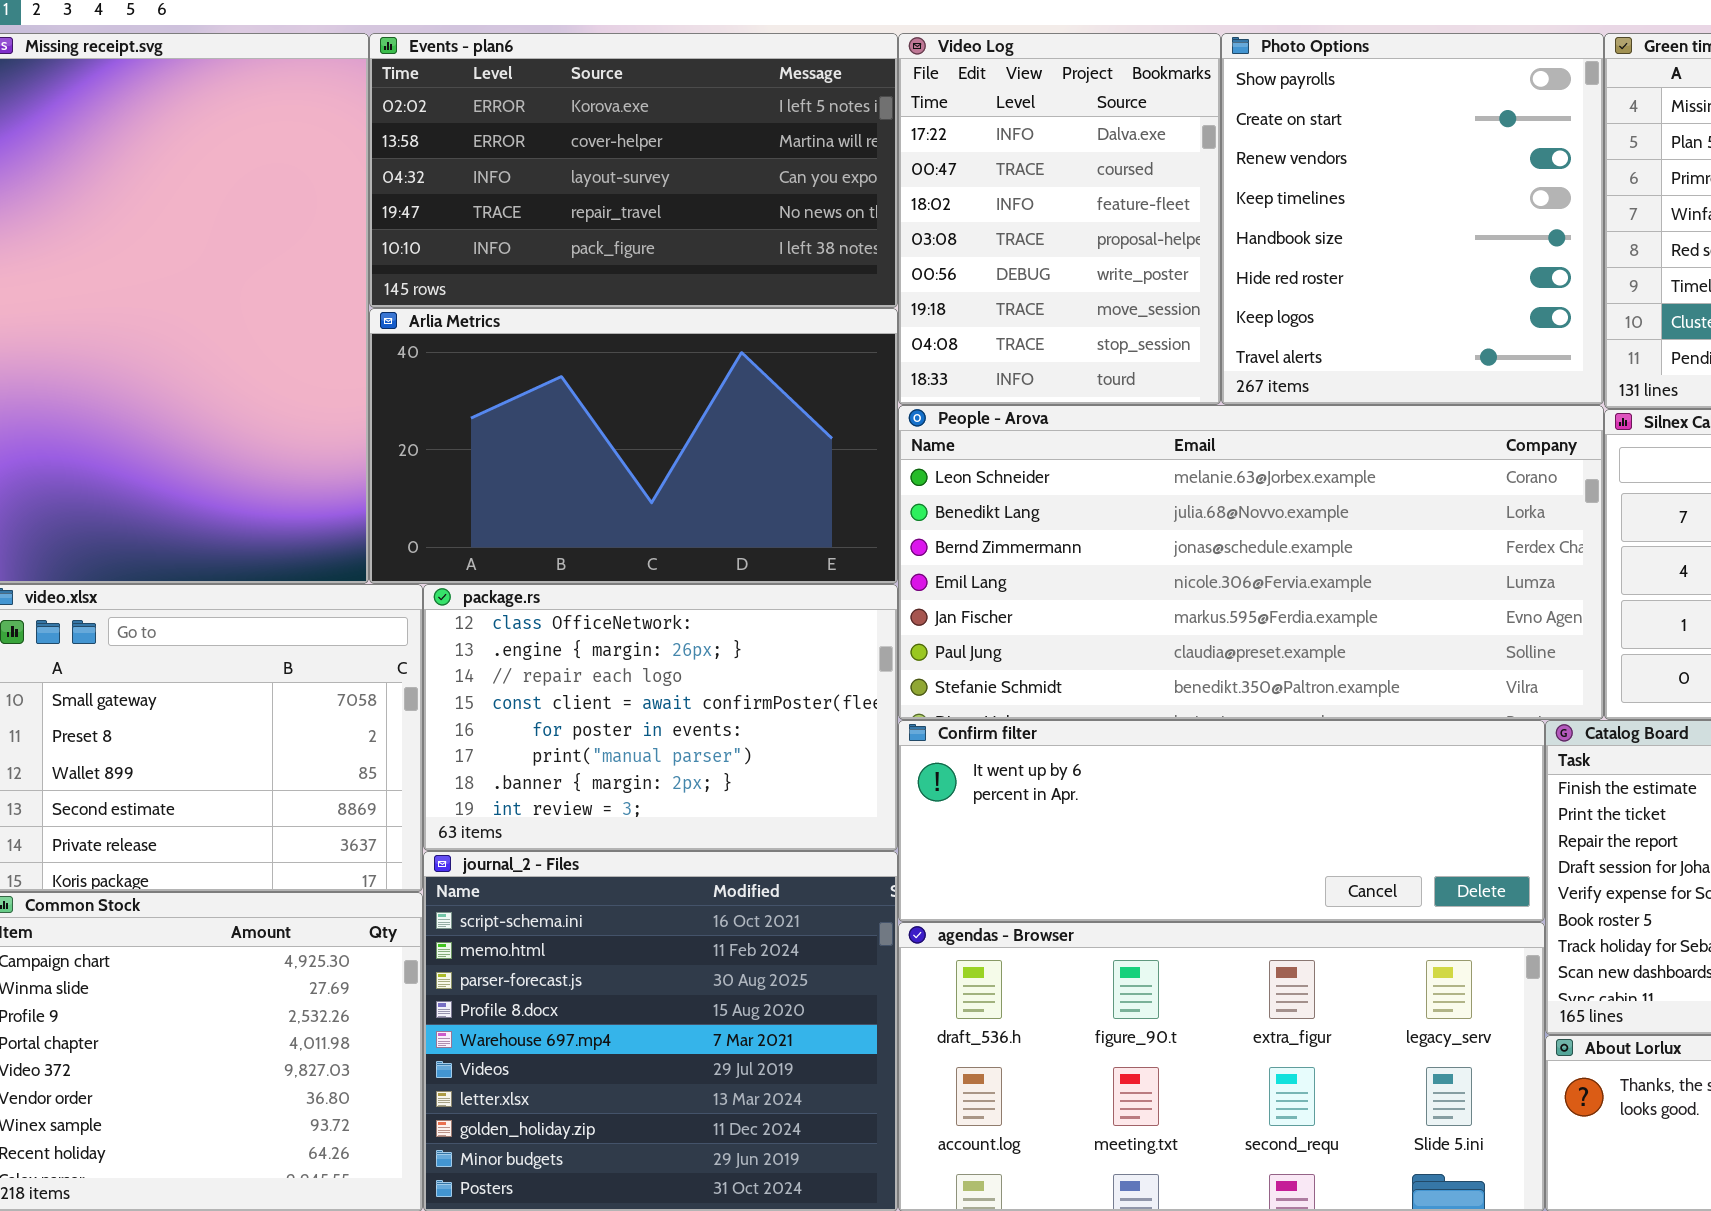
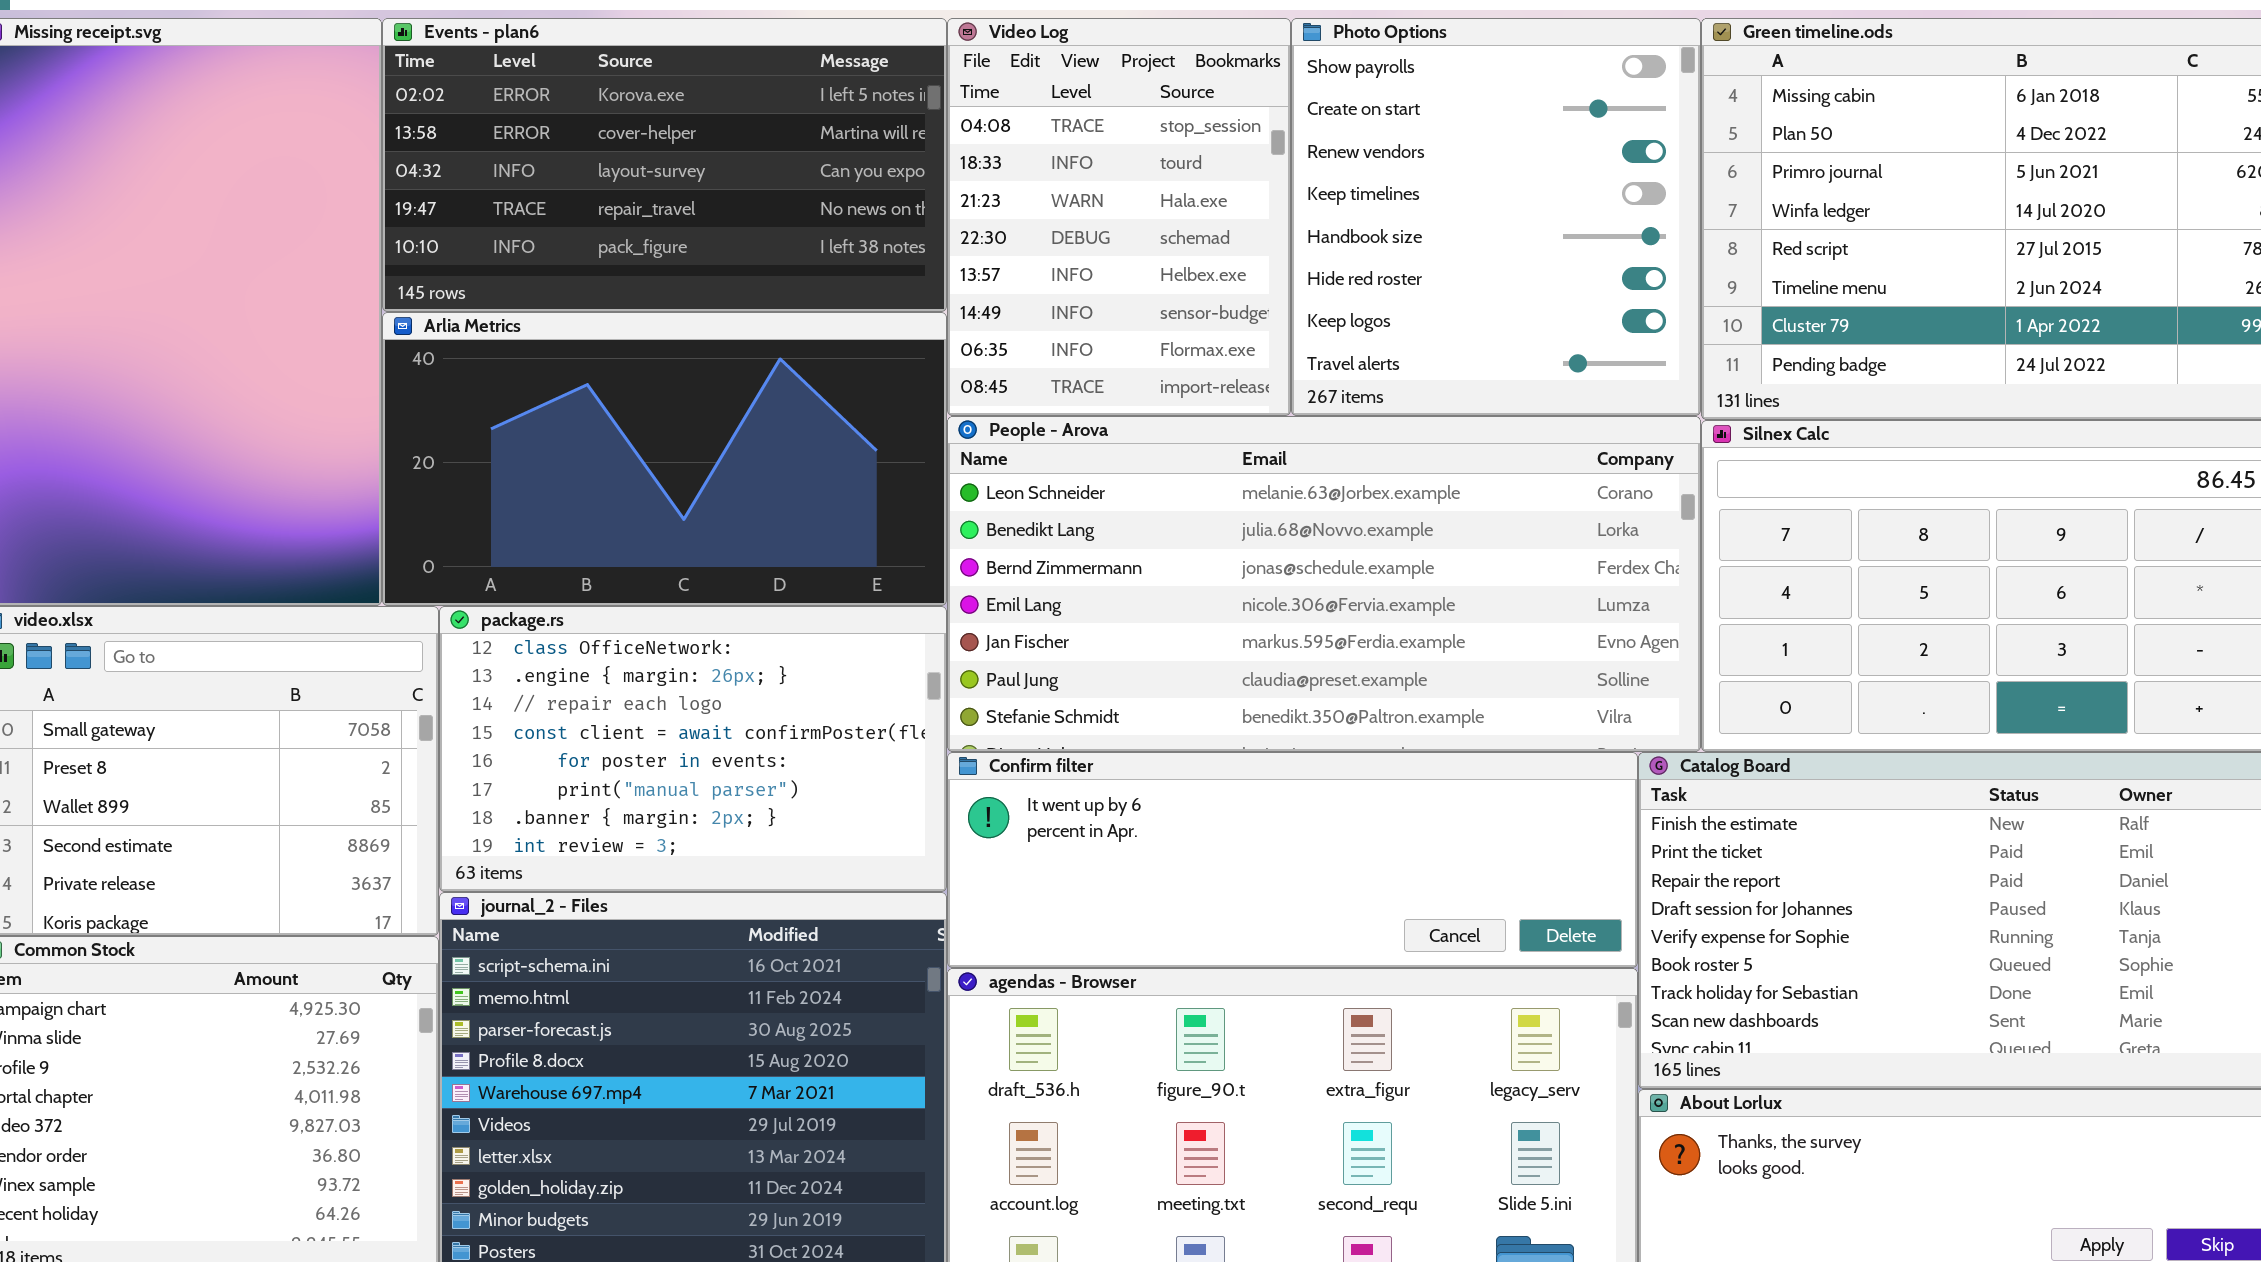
Video Log: [898,33,1221,405] -> [947,18,1291,416], scrolled down 6 rows

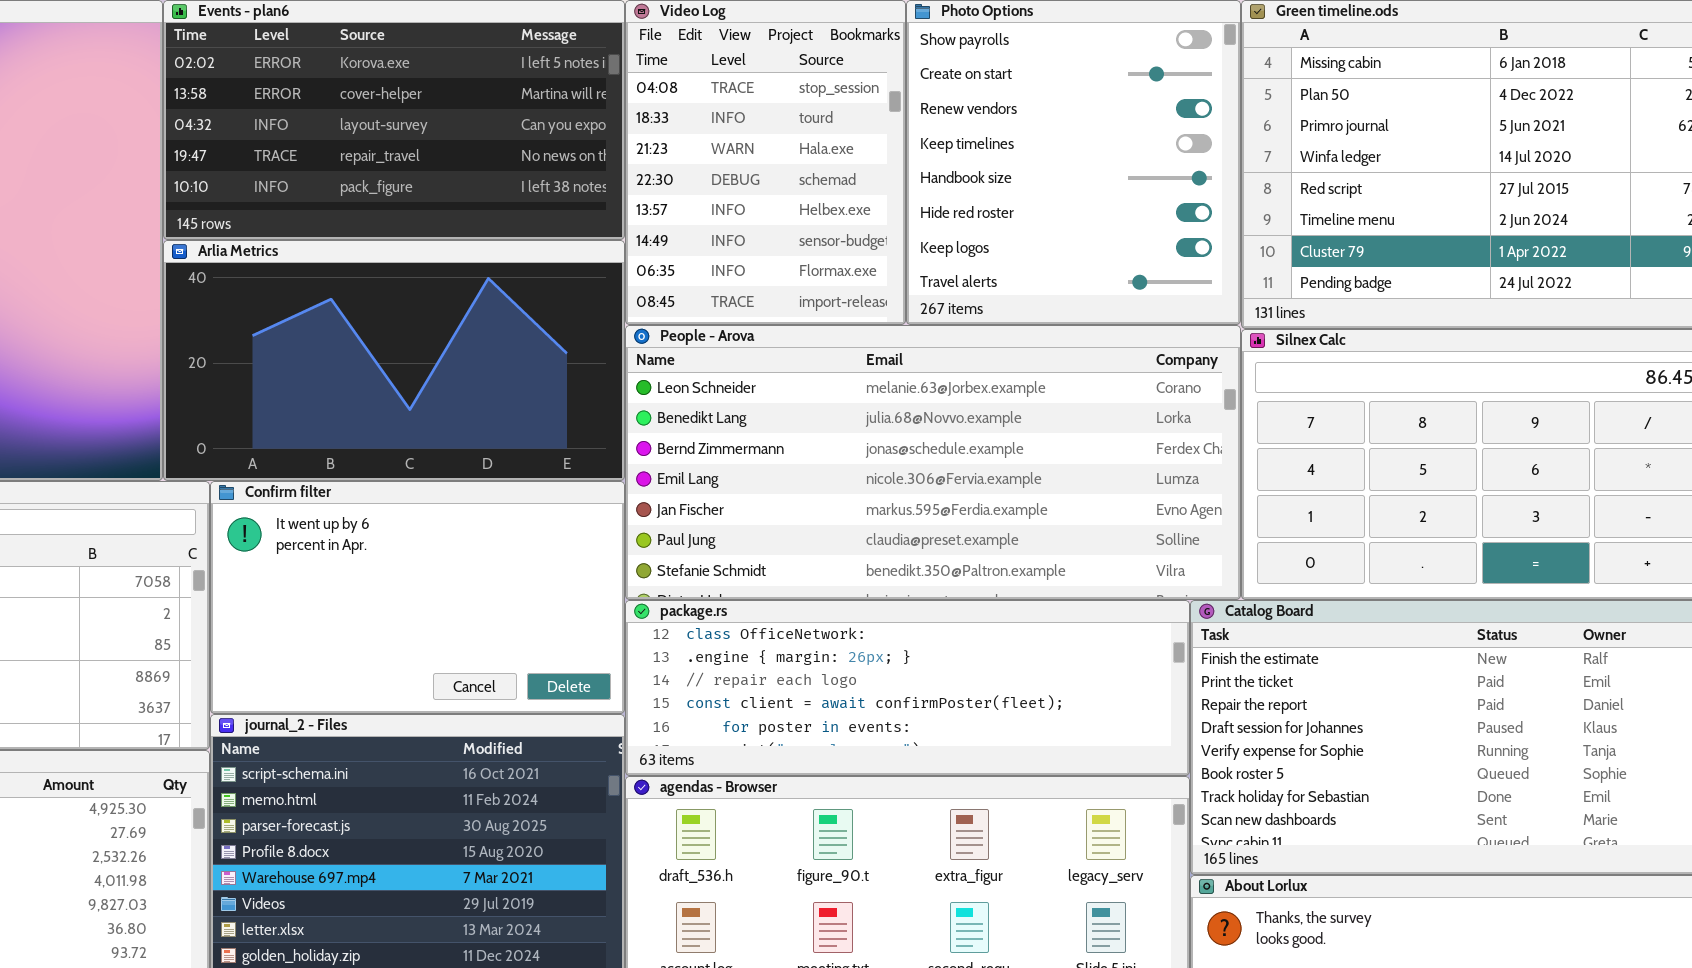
package.rs: [439,606,947,892] -> [625,600,1190,776], moved, resized
Confirm filter: [947,752,1638,968] -> [210,481,625,714], moved, resized

